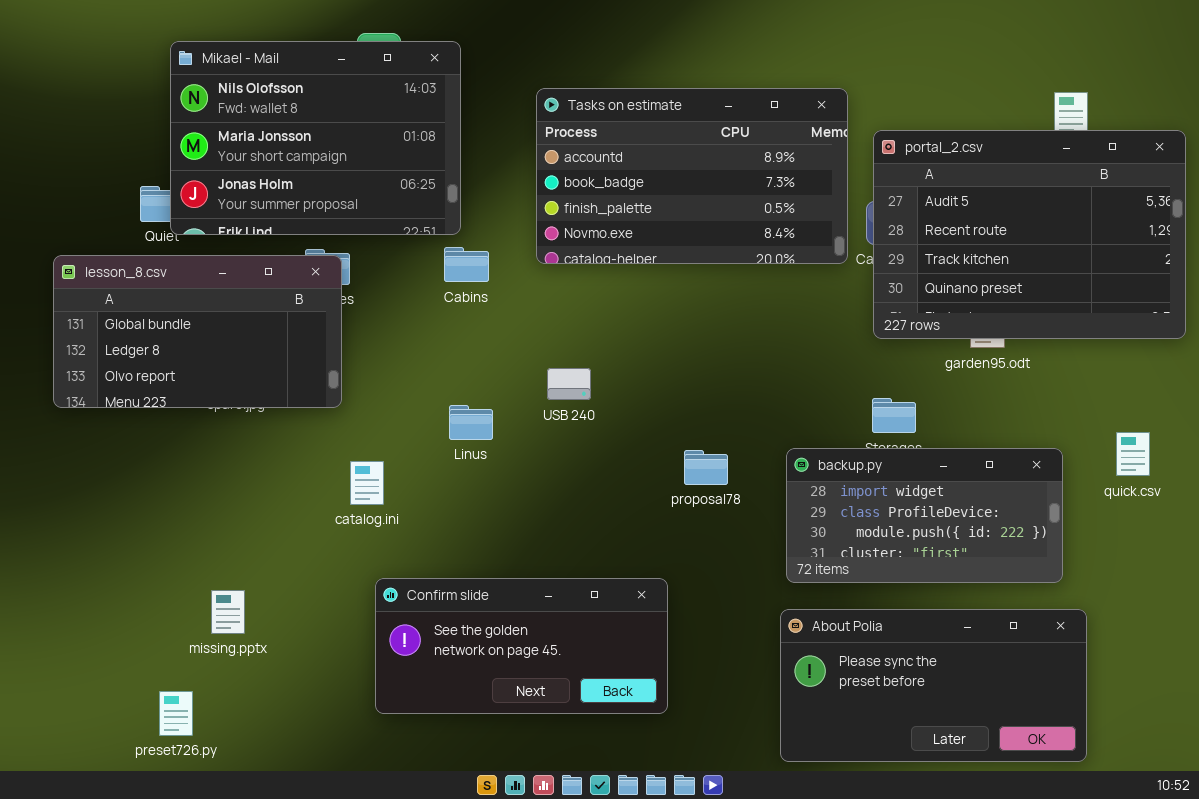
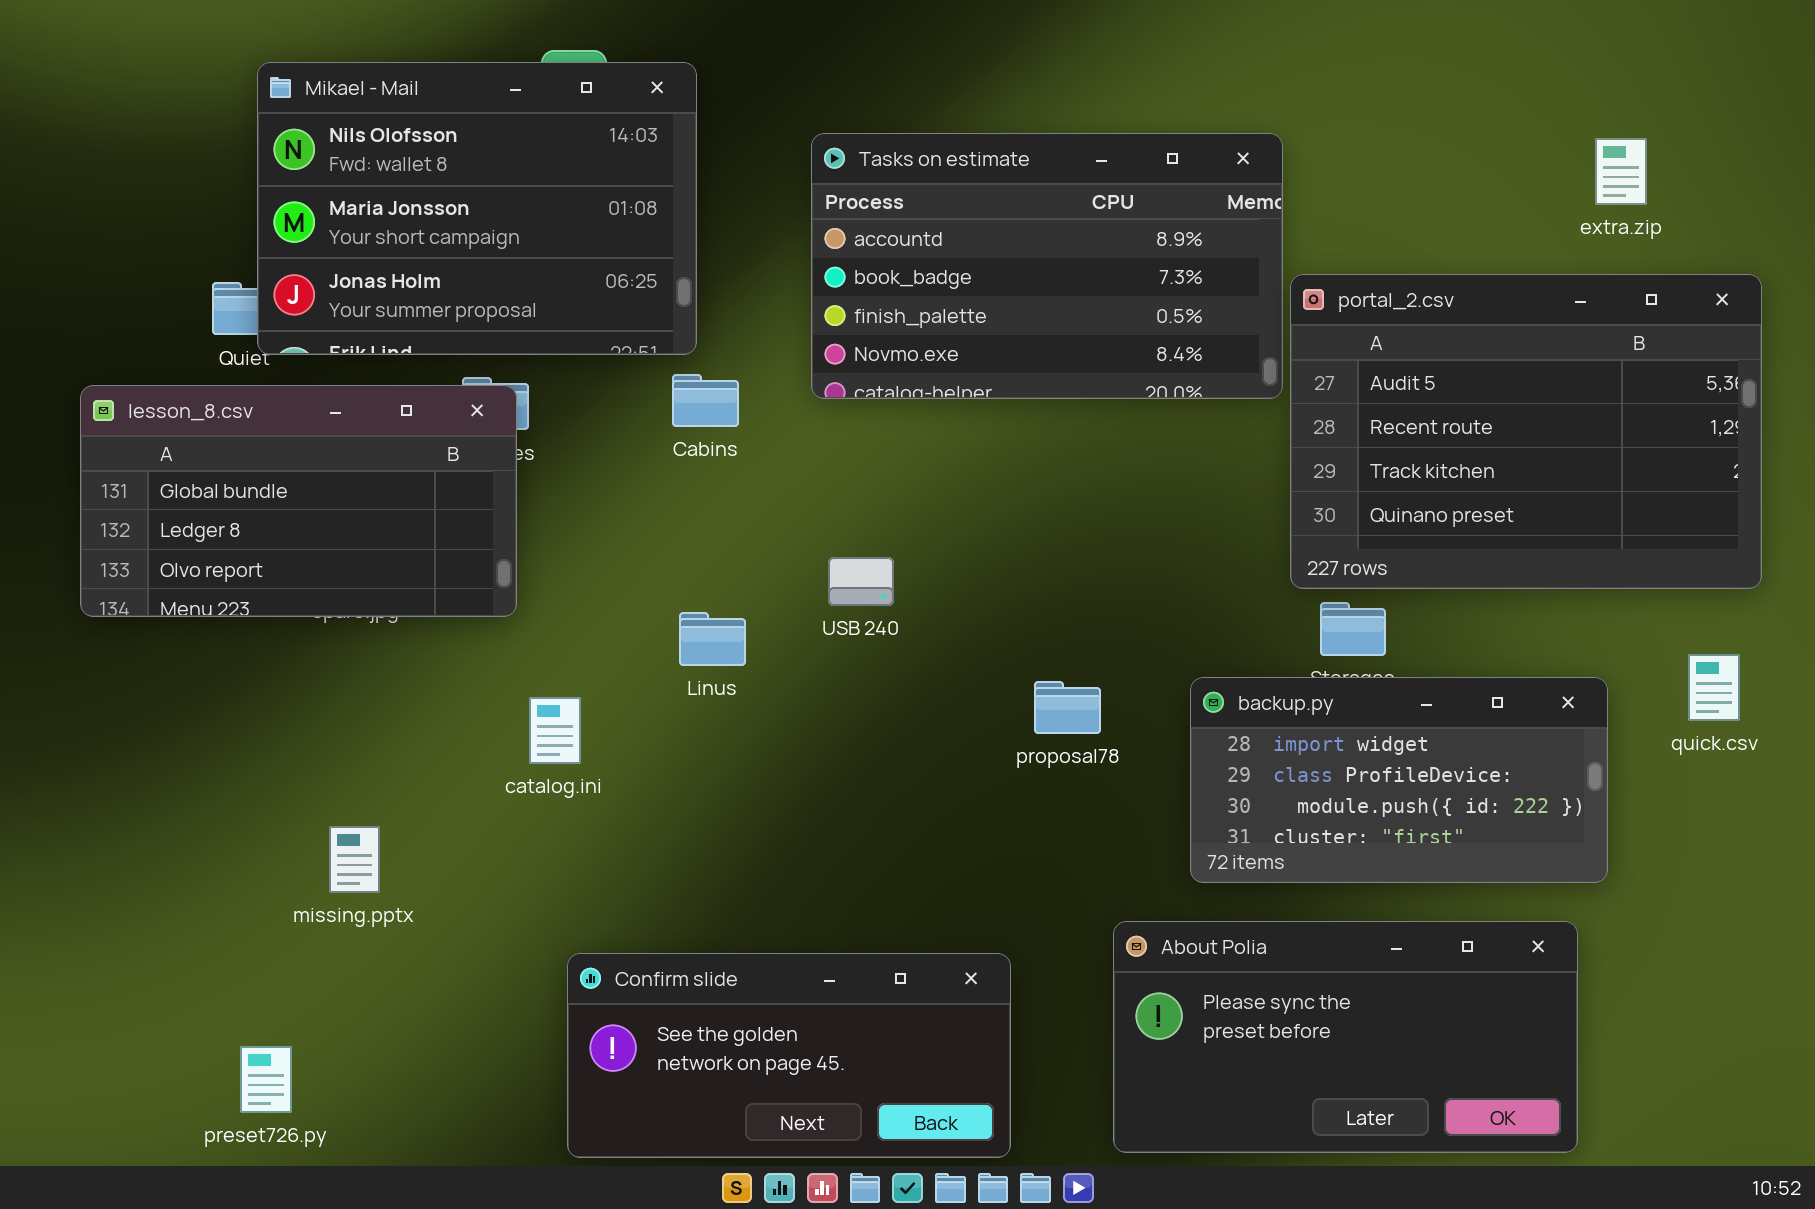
portal_2.csv: [873,130,1186,339] -> [1290,274,1762,589], moved
Confirm slide: [375,578,668,714] -> [567,953,1011,1158], moved
missing.pptx: [211,590,245,634] -> [329,826,380,893], moved
About Polia: [780,609,1087,762] -> [1113,921,1578,1153], moved

